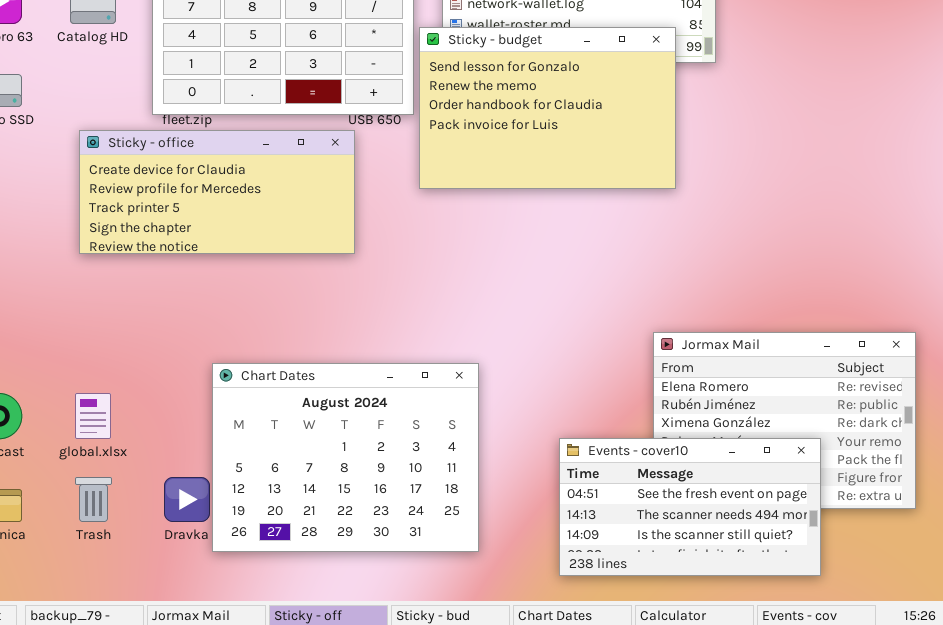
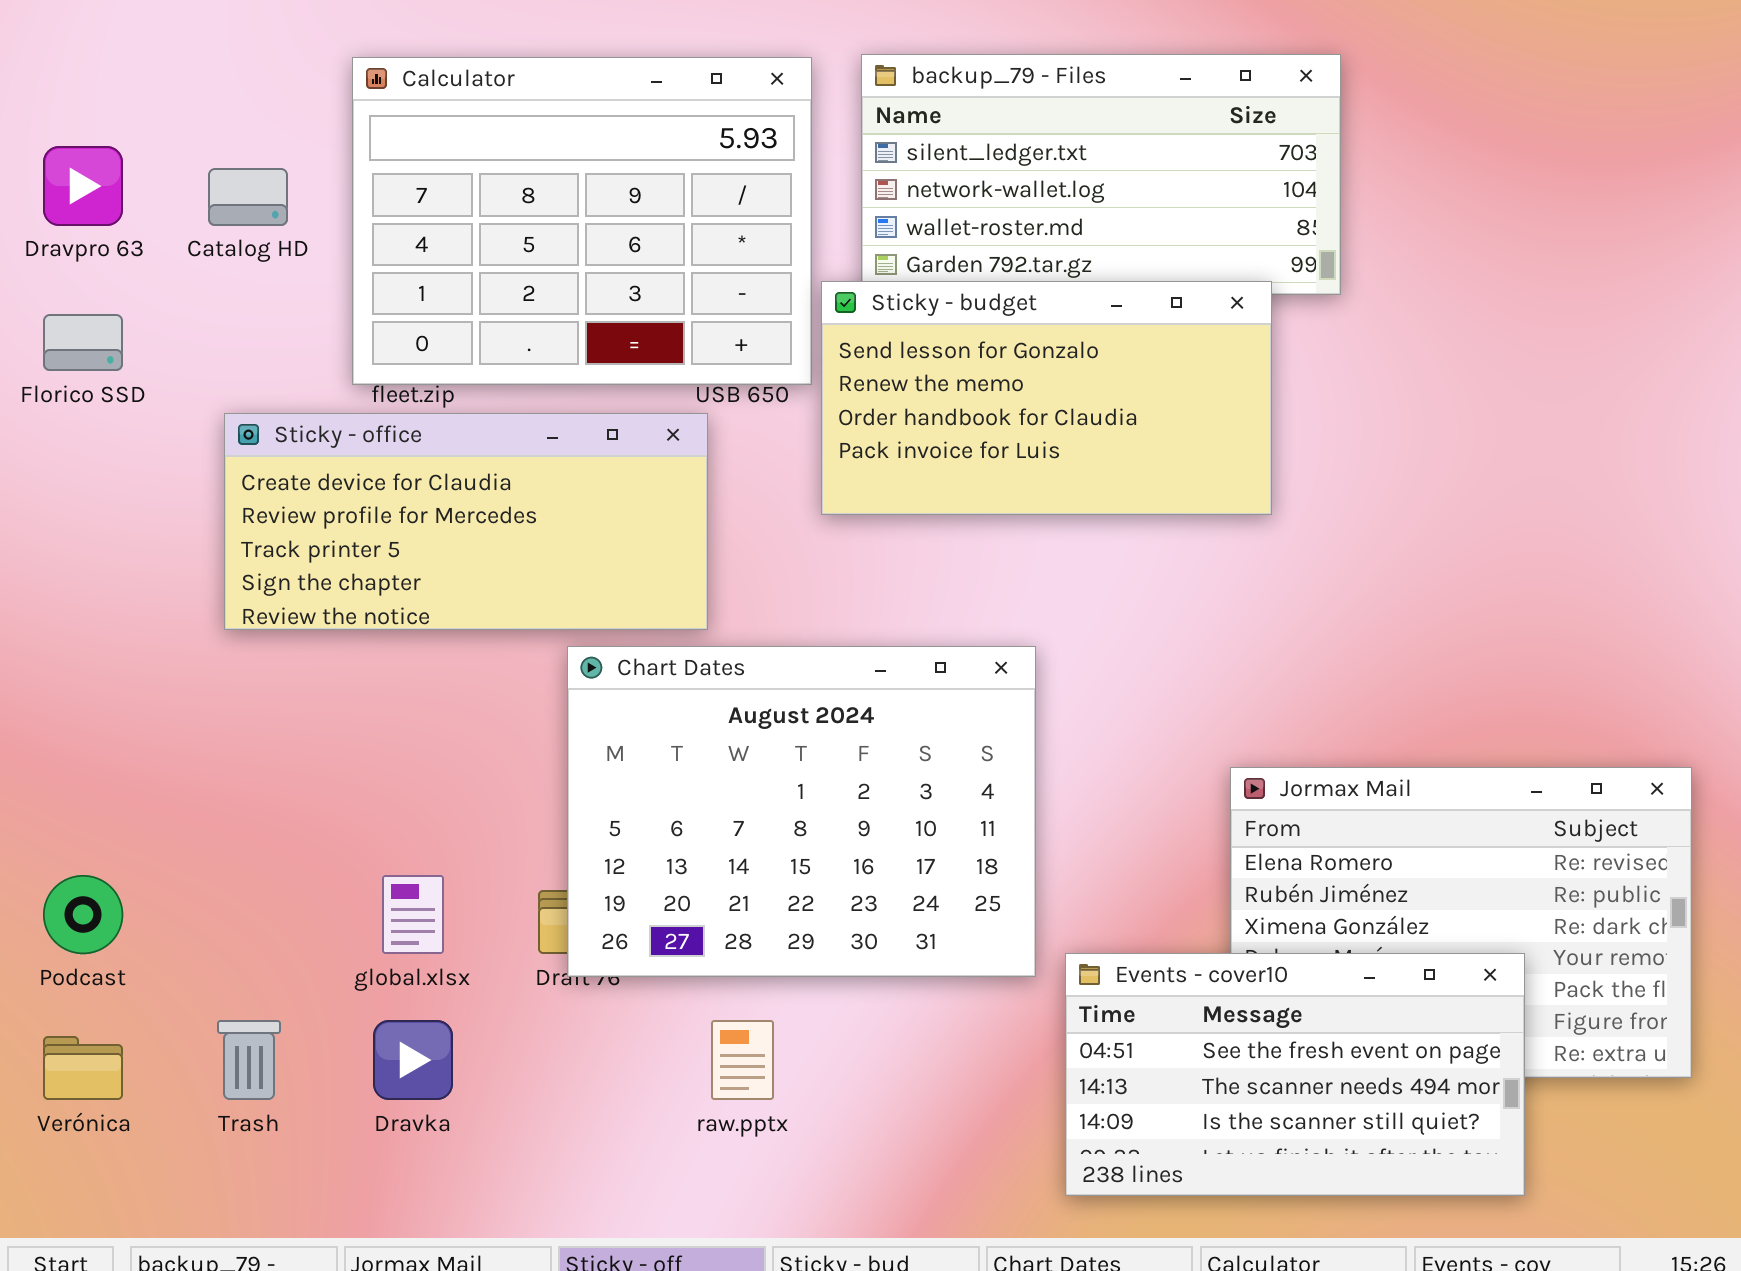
Sticky - budget: [419,27,676,189] -> [821,281,1272,515], resized
Chart Dates: [212,363,479,552] -> [567,646,1036,977], moved
global.xlsx: [75,393,111,439] -> [382,875,444,954], moved

